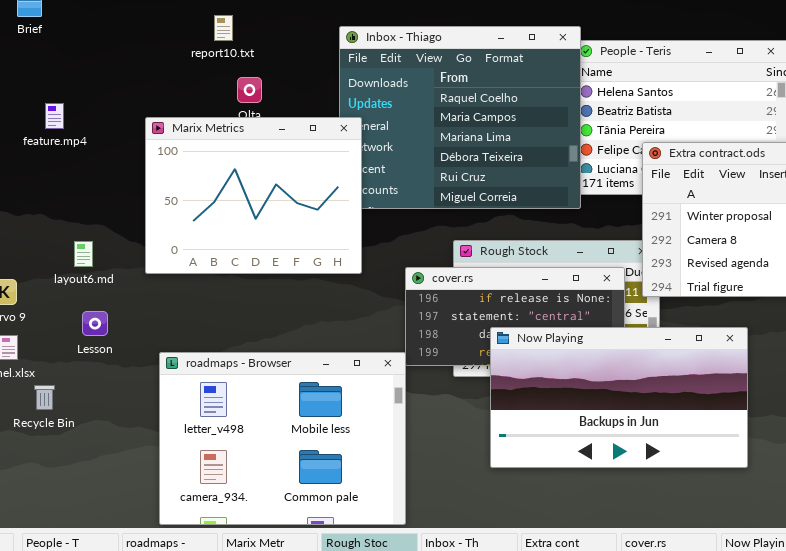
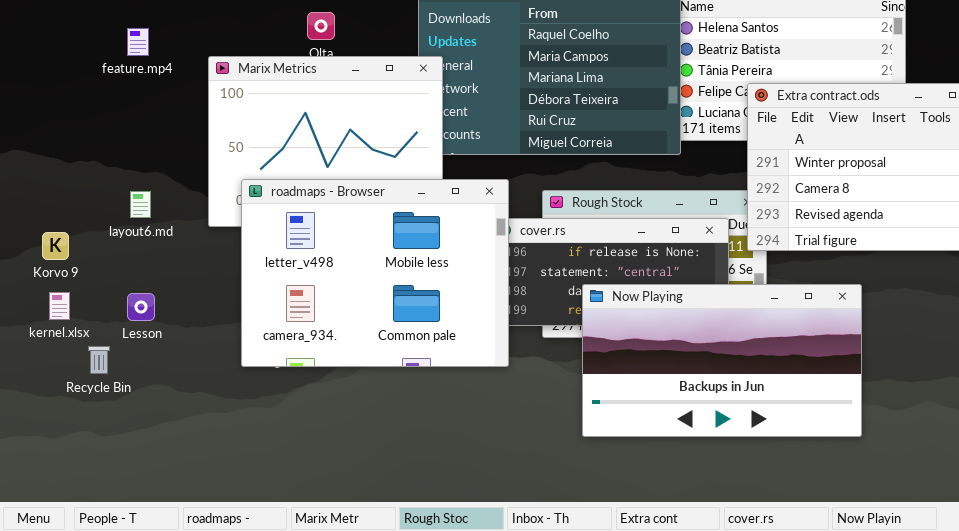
feature.mp4: [45,103,64,129] -> [127,28,149,56], moved
Lesson: [82,311,108,336] -> [127,293,155,321], moved
roadmaps - Browser: [159,352,406,525] -> [241,179,509,367], moved

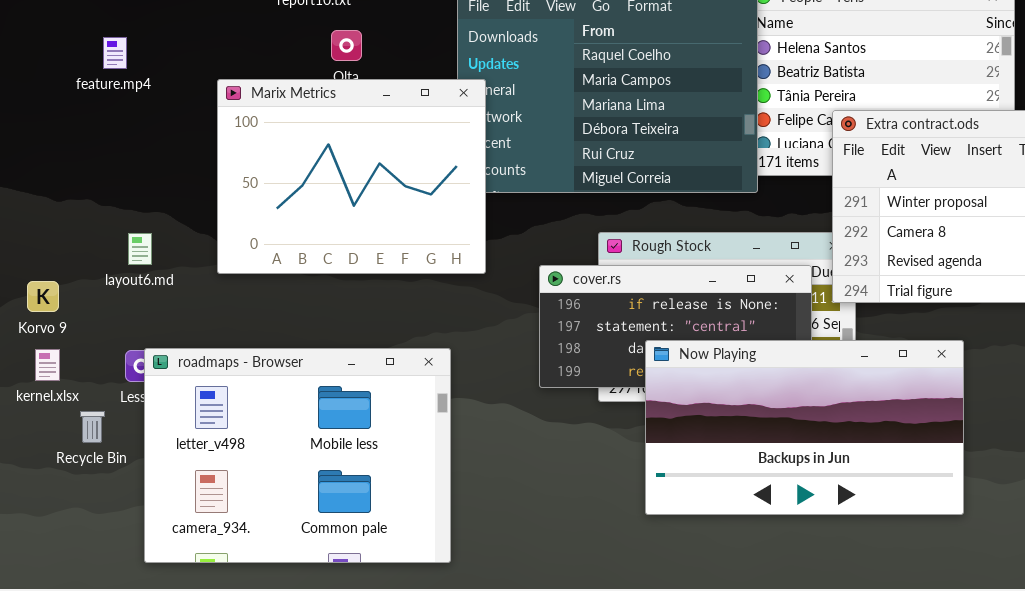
feature.mp4: [127,28,149,56] -> [103,37,127,69], moved
roadmaps - Browser: [241,179,509,367] -> [144,348,451,563], moved

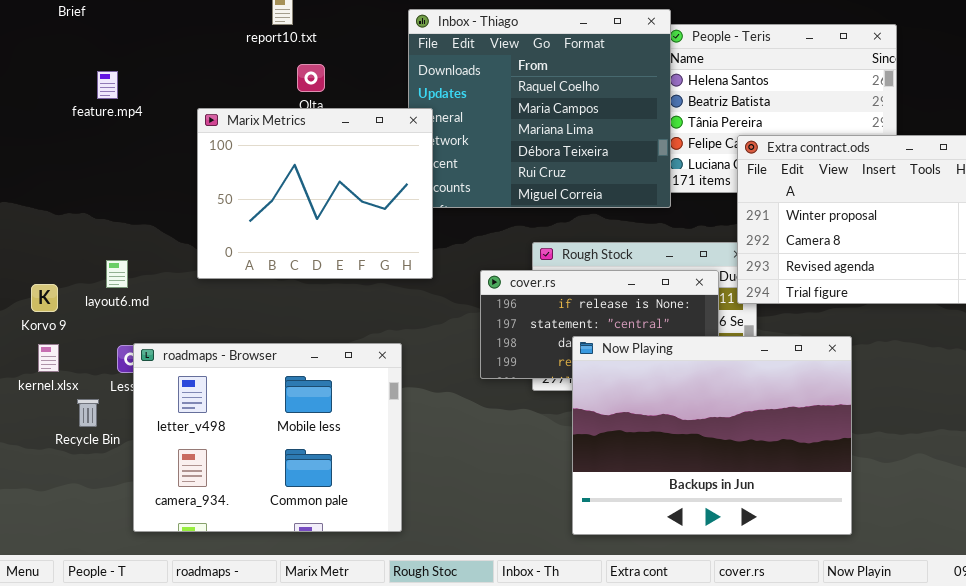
layout6.md: [128,233,152,265] -> [106,260,128,288], moved
Now Playing: [645,340,964,515] -> [572,336,852,535], resized

